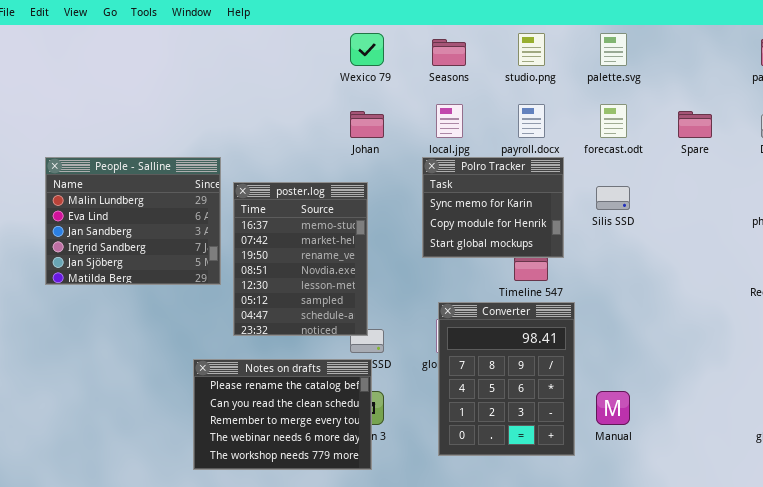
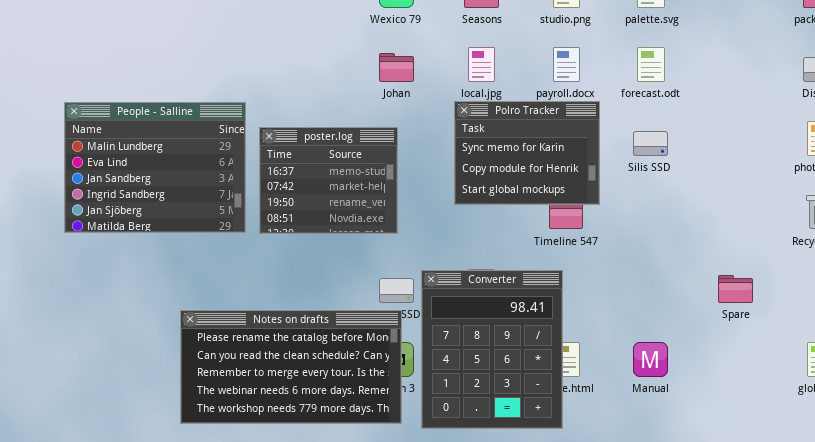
Spare: [678,111,712,138] -> [718,275,753,303], moved
poster.log: [233,182,368,336] -> [259,127,398,234], resized
Converter: [438,302,575,456] -> [421,270,563,429], moved
Notes on drafts: [193,359,372,470] -> [180,310,402,424], resized

